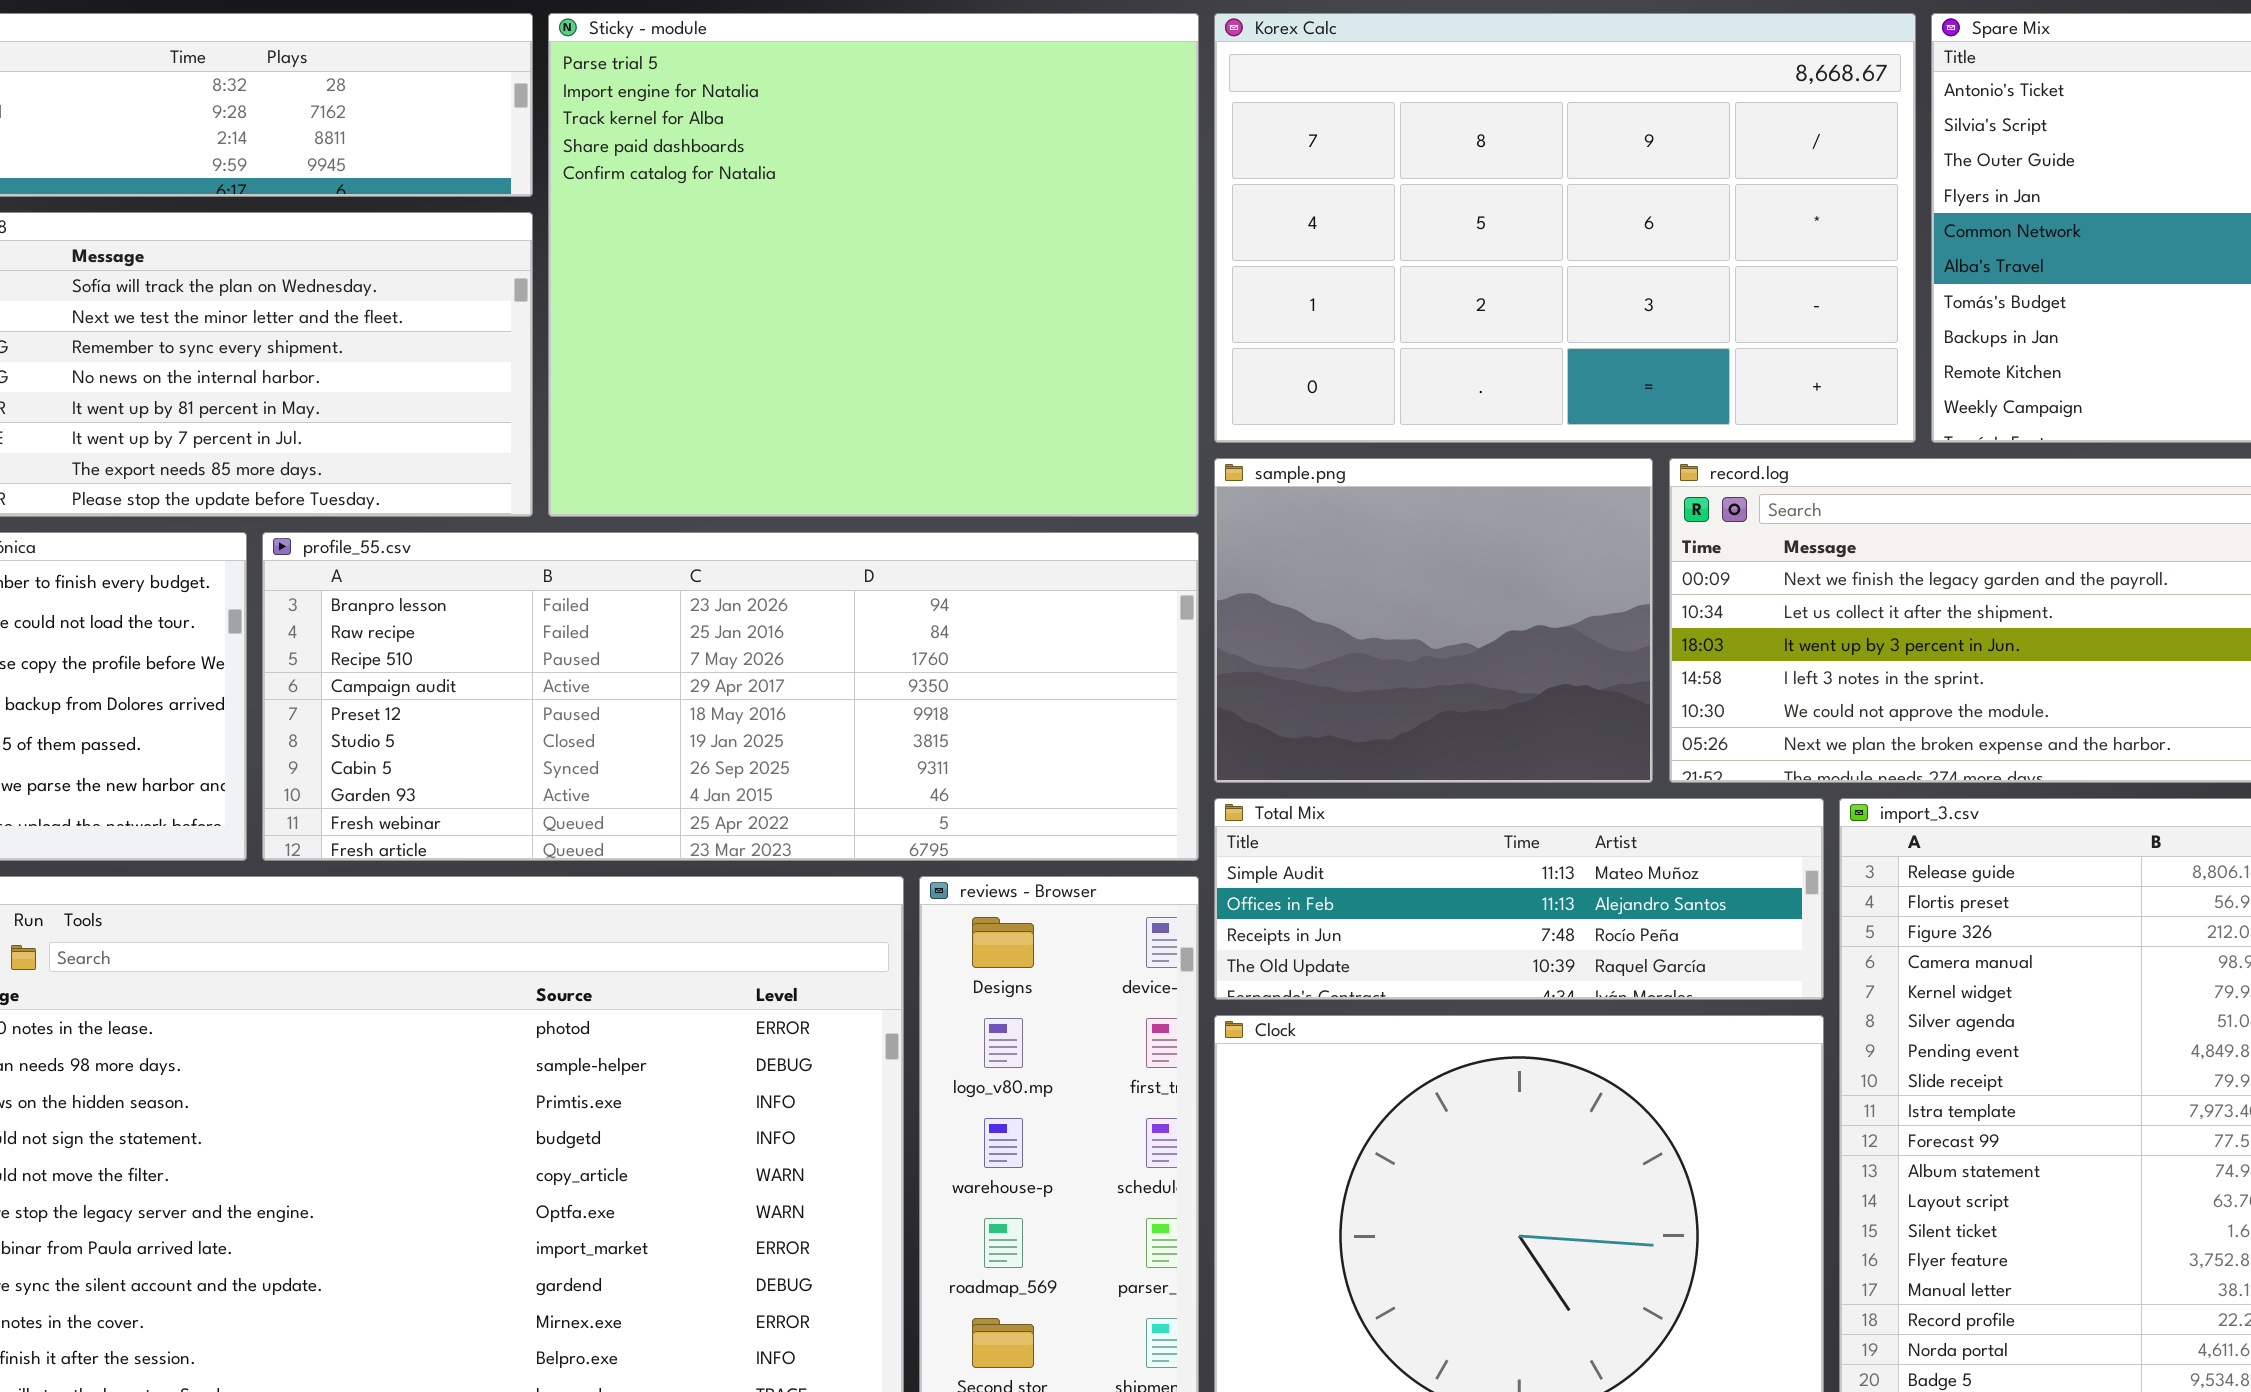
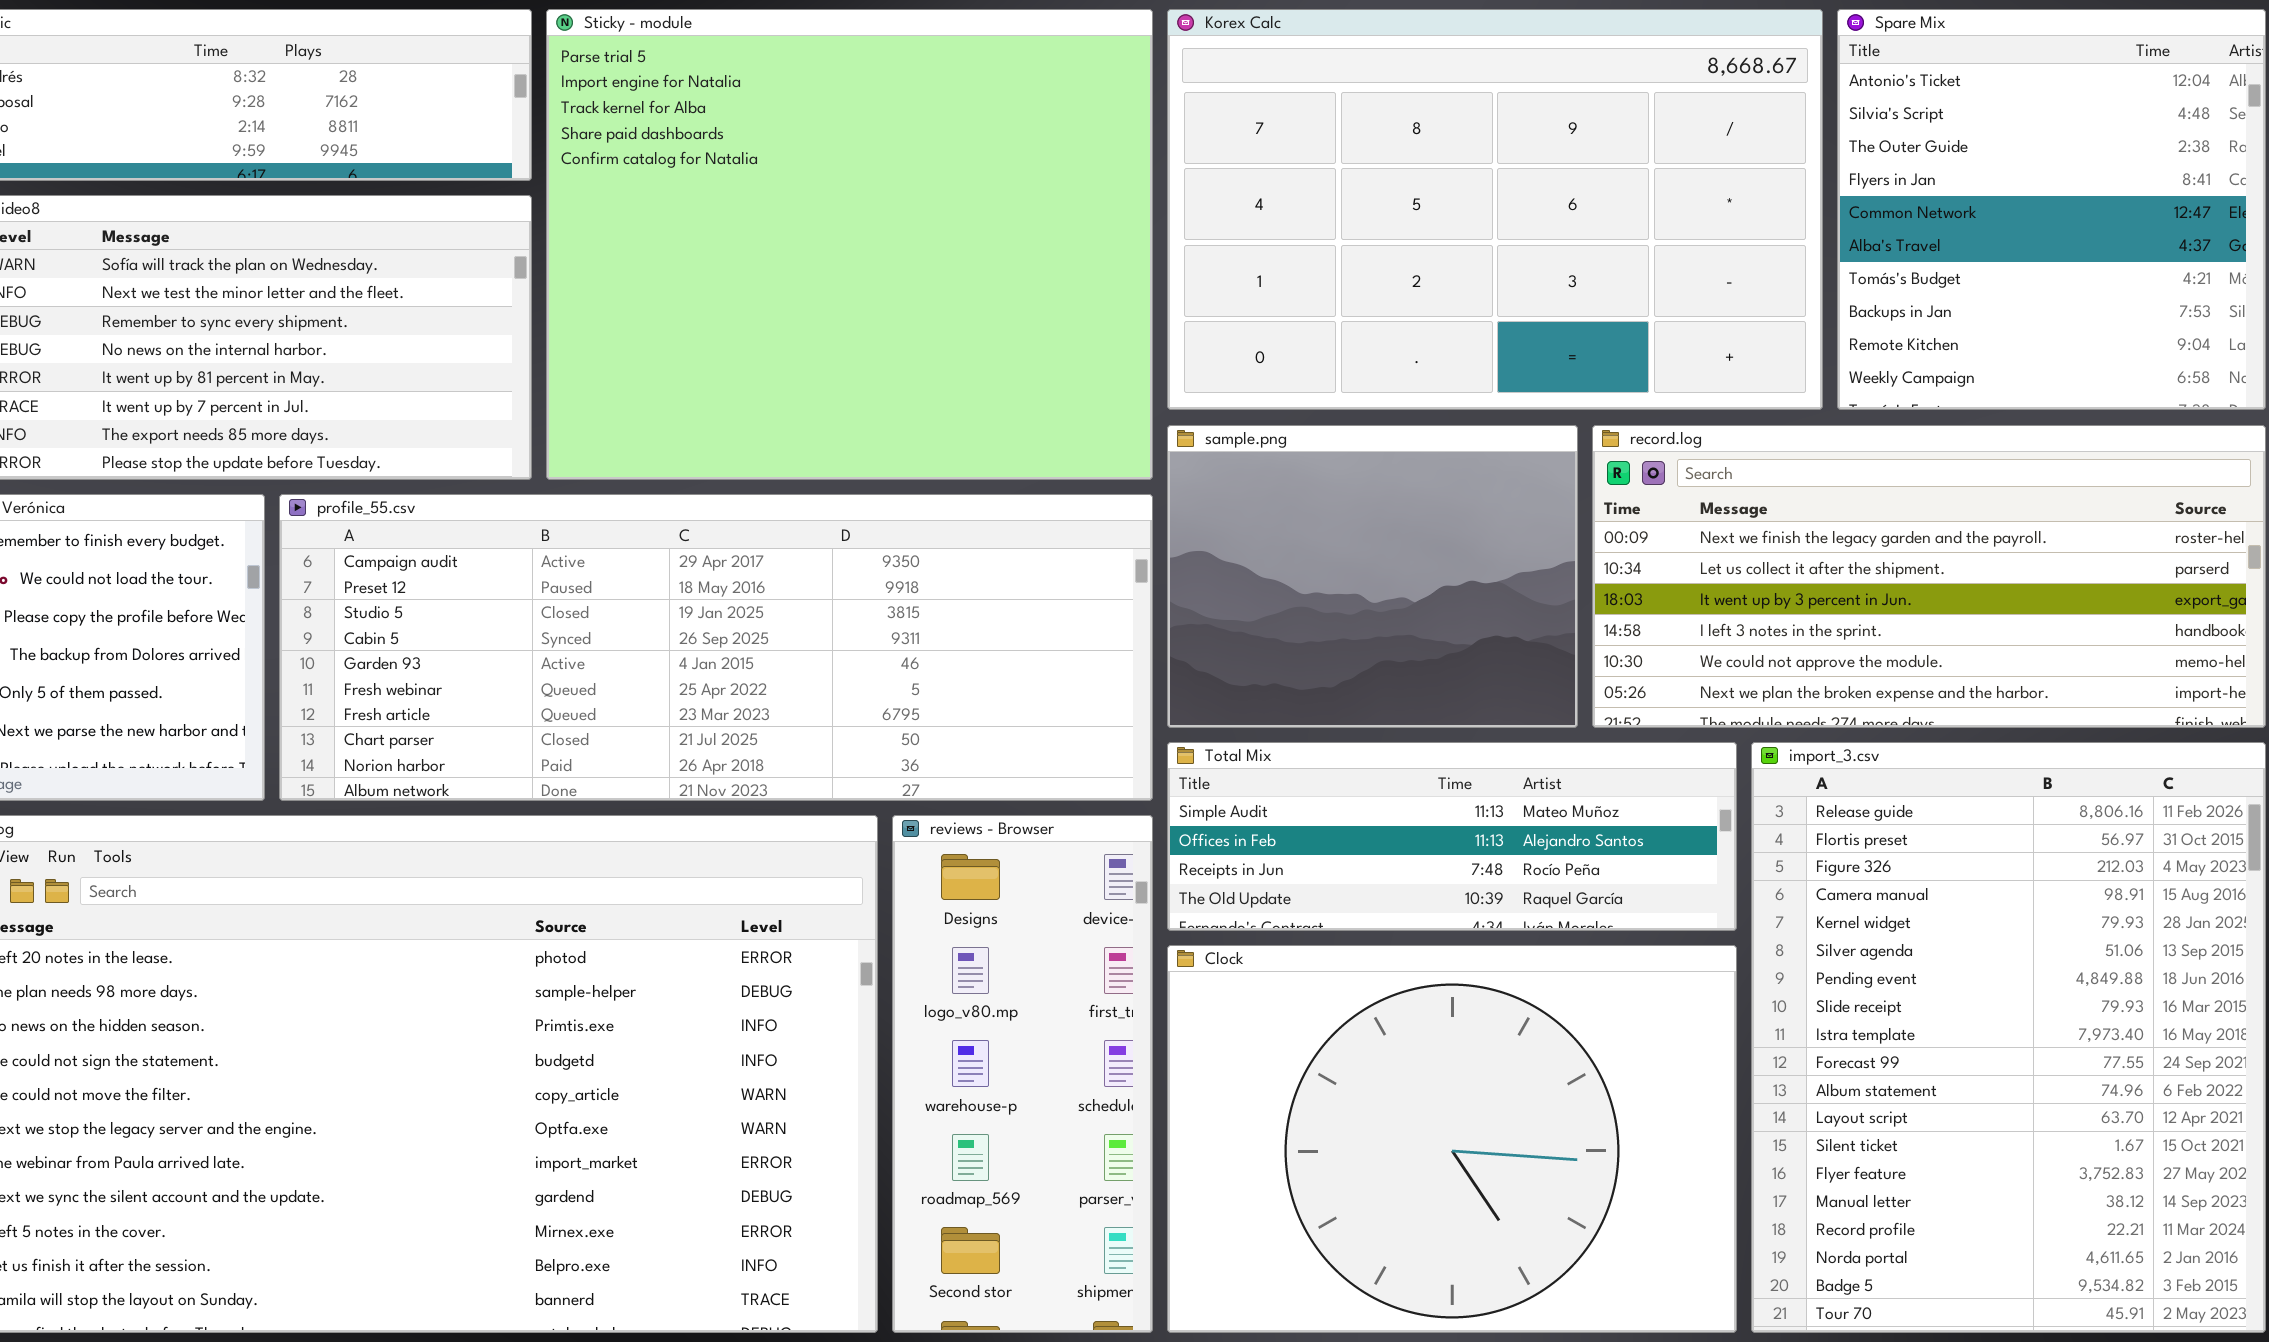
profile_55.csv: [262,532,1199,861] -> [279,494,1153,801], scrolled down 3 rows

